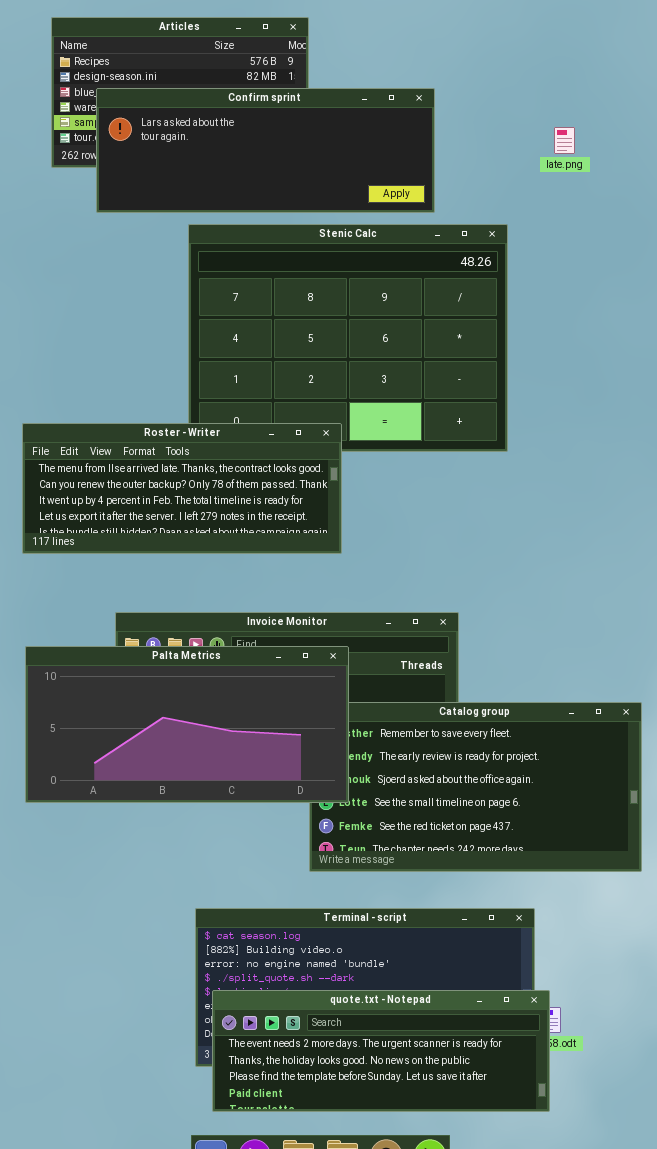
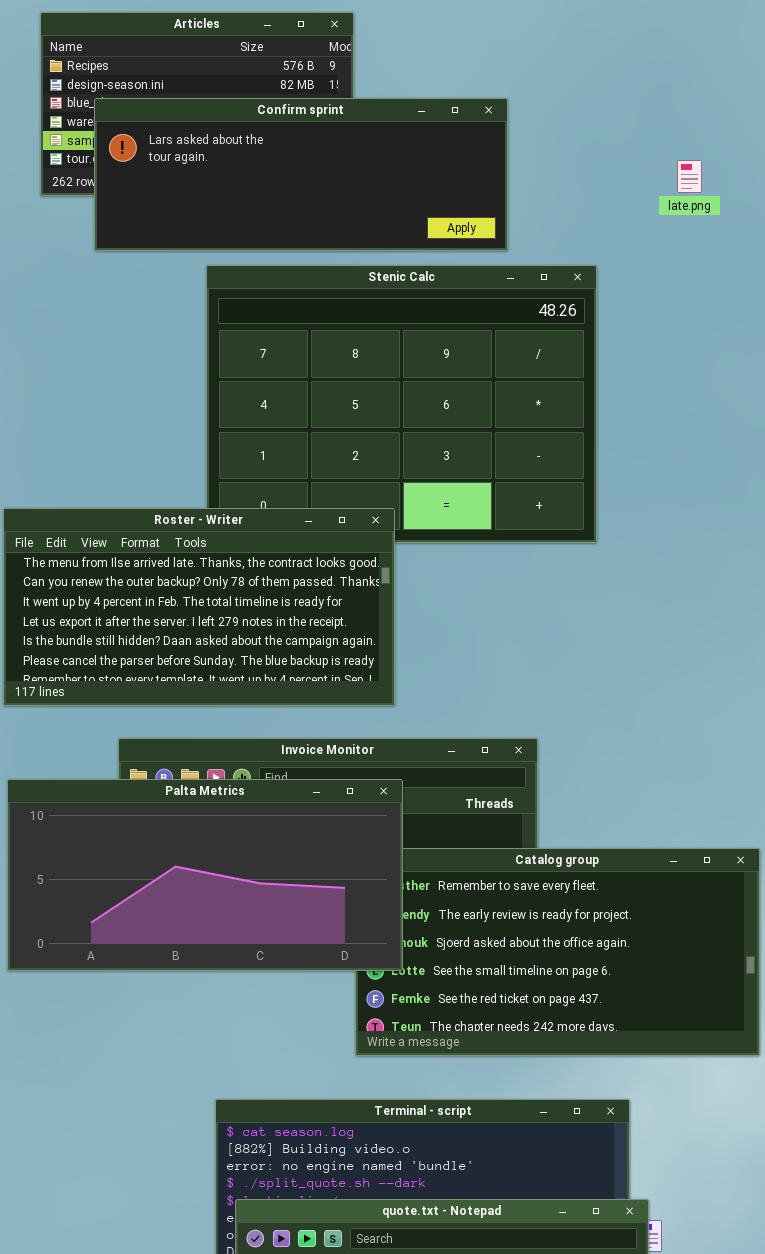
late.png: [554,127,575,154] -> [677,160,702,193], moved
Roster - Writer: [22,423,342,554] -> [3,508,395,706], resized

